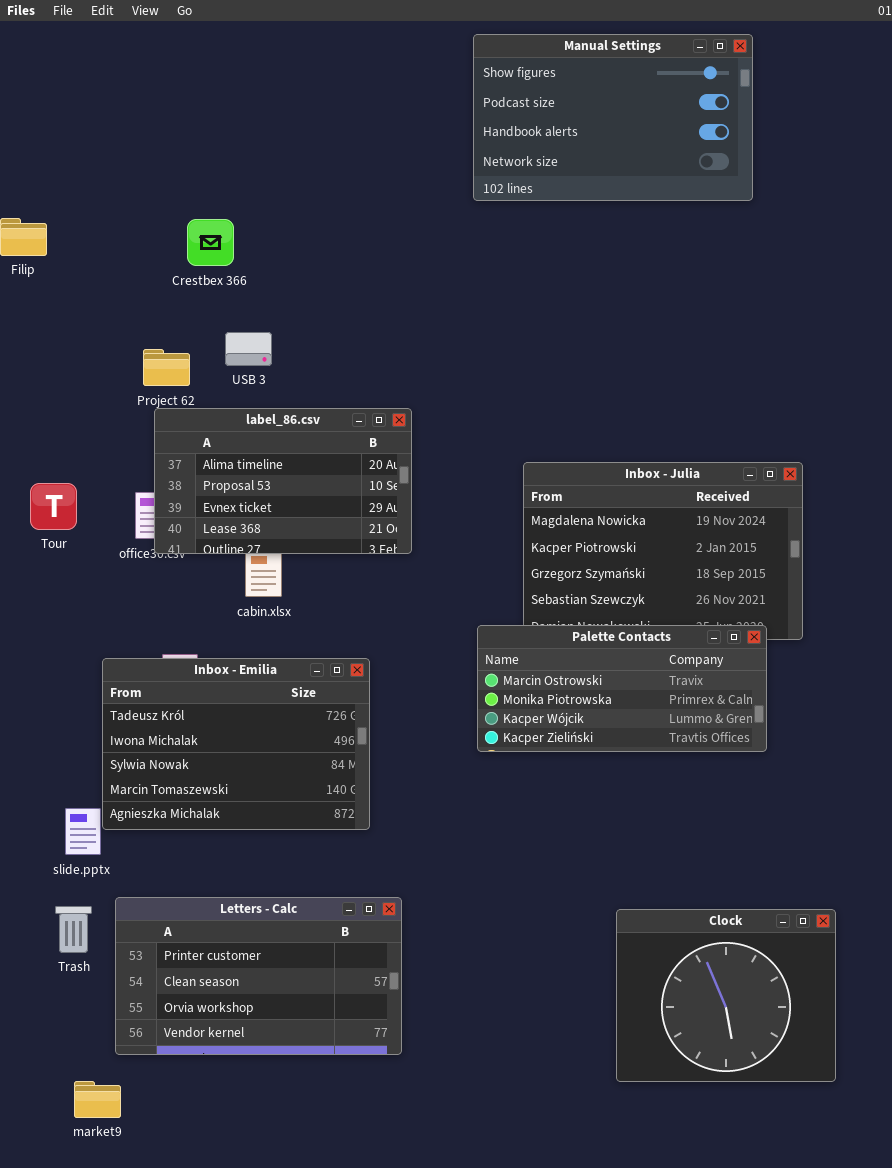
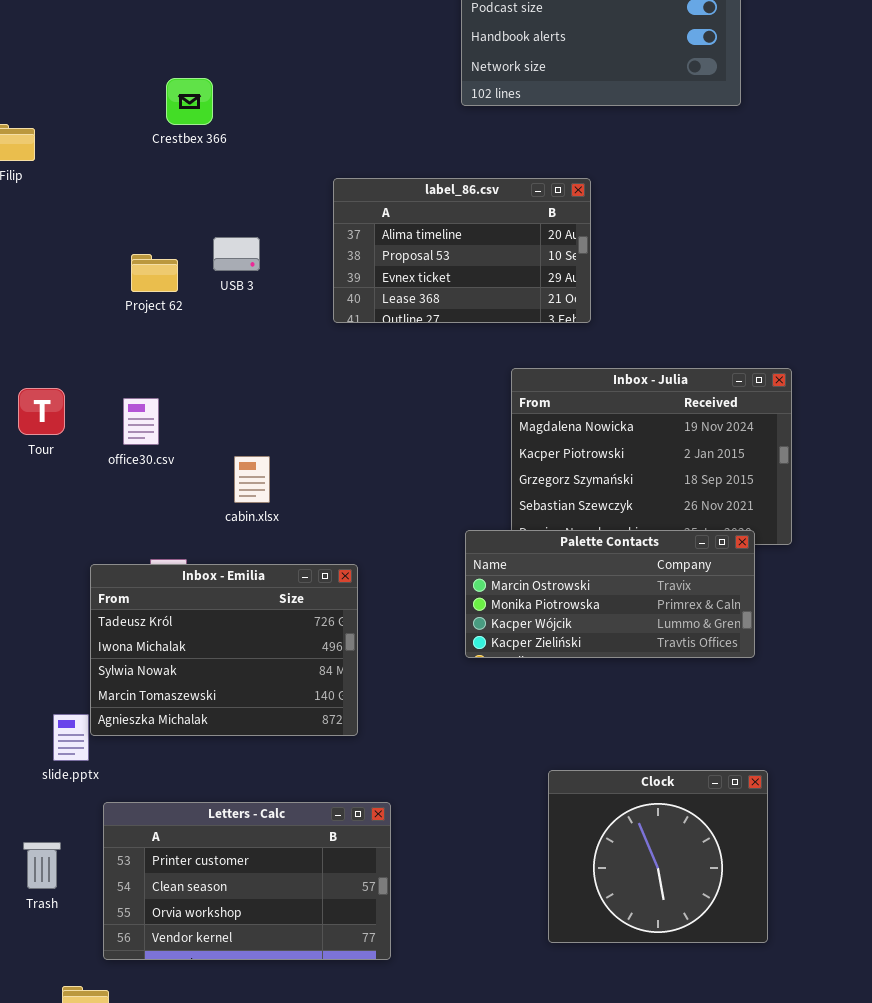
Crestbex 366: [187,219,234,266] -> [166,78,213,125], moved
label_86.csv: [154,408,412,554] -> [333,178,591,323], moved
Trash: [55,906,92,953] -> [23,842,61,889], moved
Clock: [616,909,836,1082] -> [548,770,768,943], moved

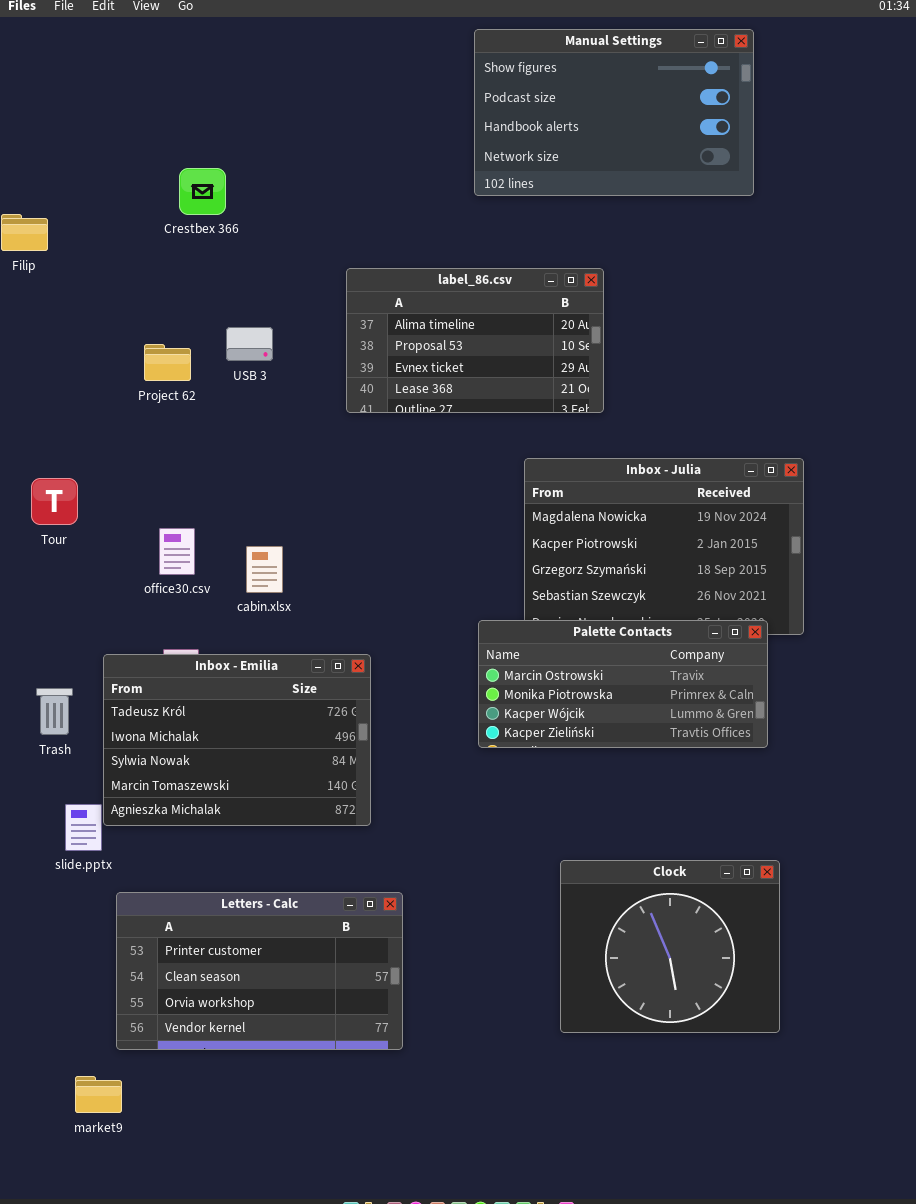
office30.csv: [123,398,159,445] -> [159,528,195,575], moved
Trash: [23,842,61,889] -> [36,688,73,735], moved

